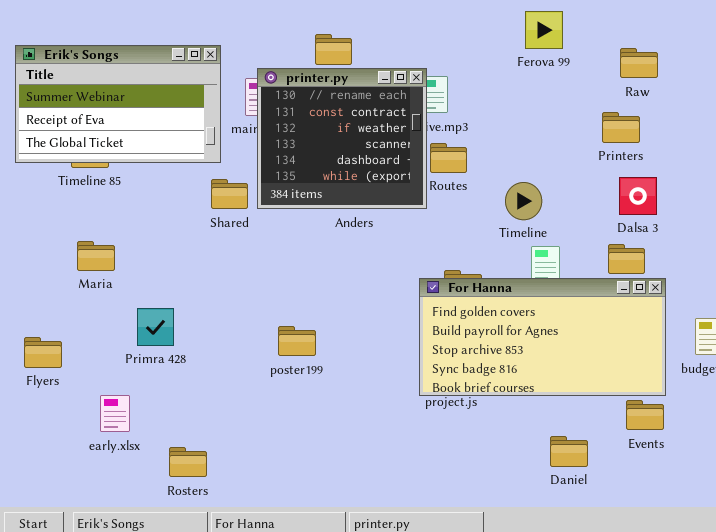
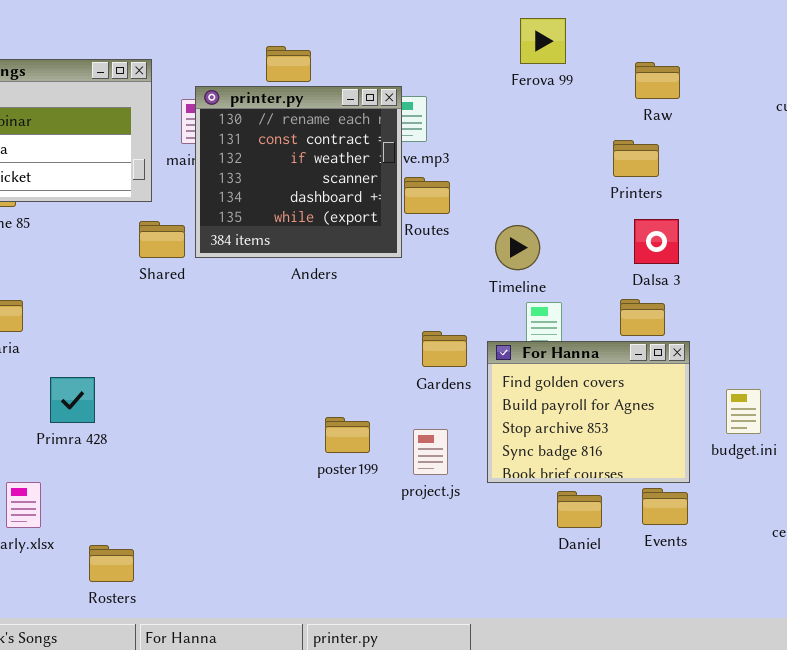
For Hanna: [419,278,666,396] -> [487,341,690,483], resized
poster199: [278,326,316,356] -> [325,417,370,453], moved
Daniel: [550,436,588,467] -> [557,491,602,528], moved

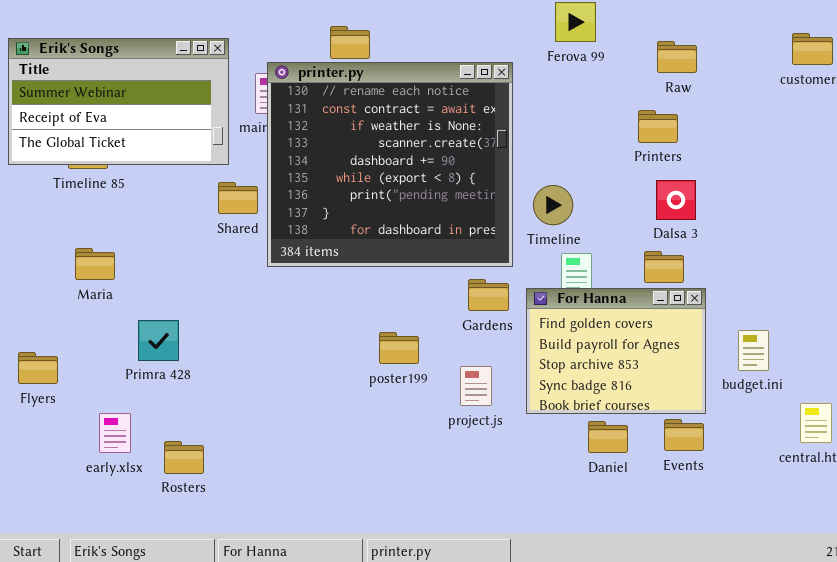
printer.py: [195,86,402,258] -> [267,62,513,267], resized
poster199: [325,417,370,453] -> [379,332,419,364], moved
Rosters: [89,545,134,582] -> [164,441,204,474], moved

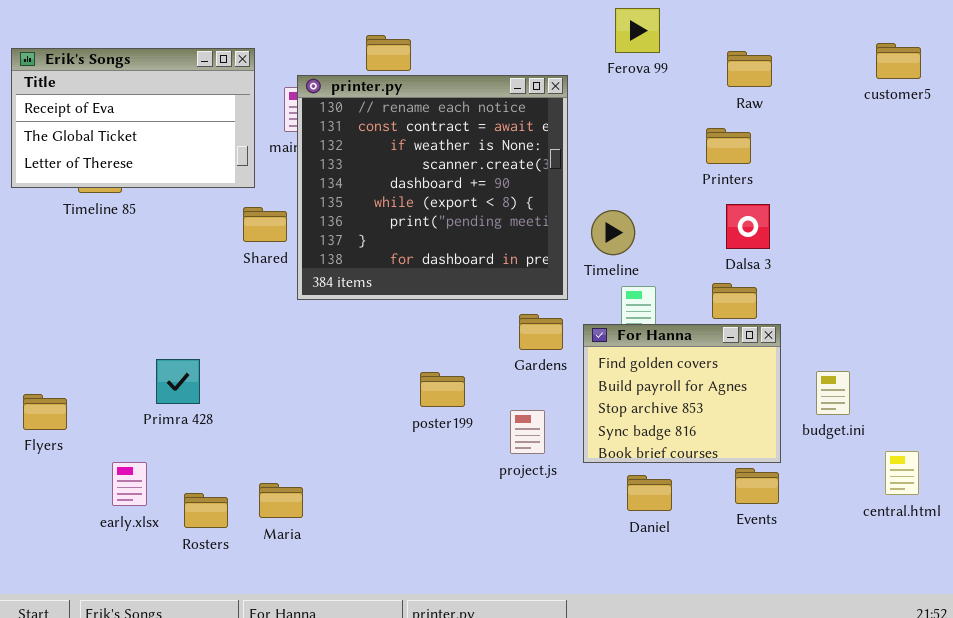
Erik's Songs: [8,38,229,165] -> [11,48,255,188], scrolled down 1 row
Maria: [75,248,115,280] -> [259,483,303,518], moved
Daniel: [588,421,628,453] -> [627,475,672,511], moved

